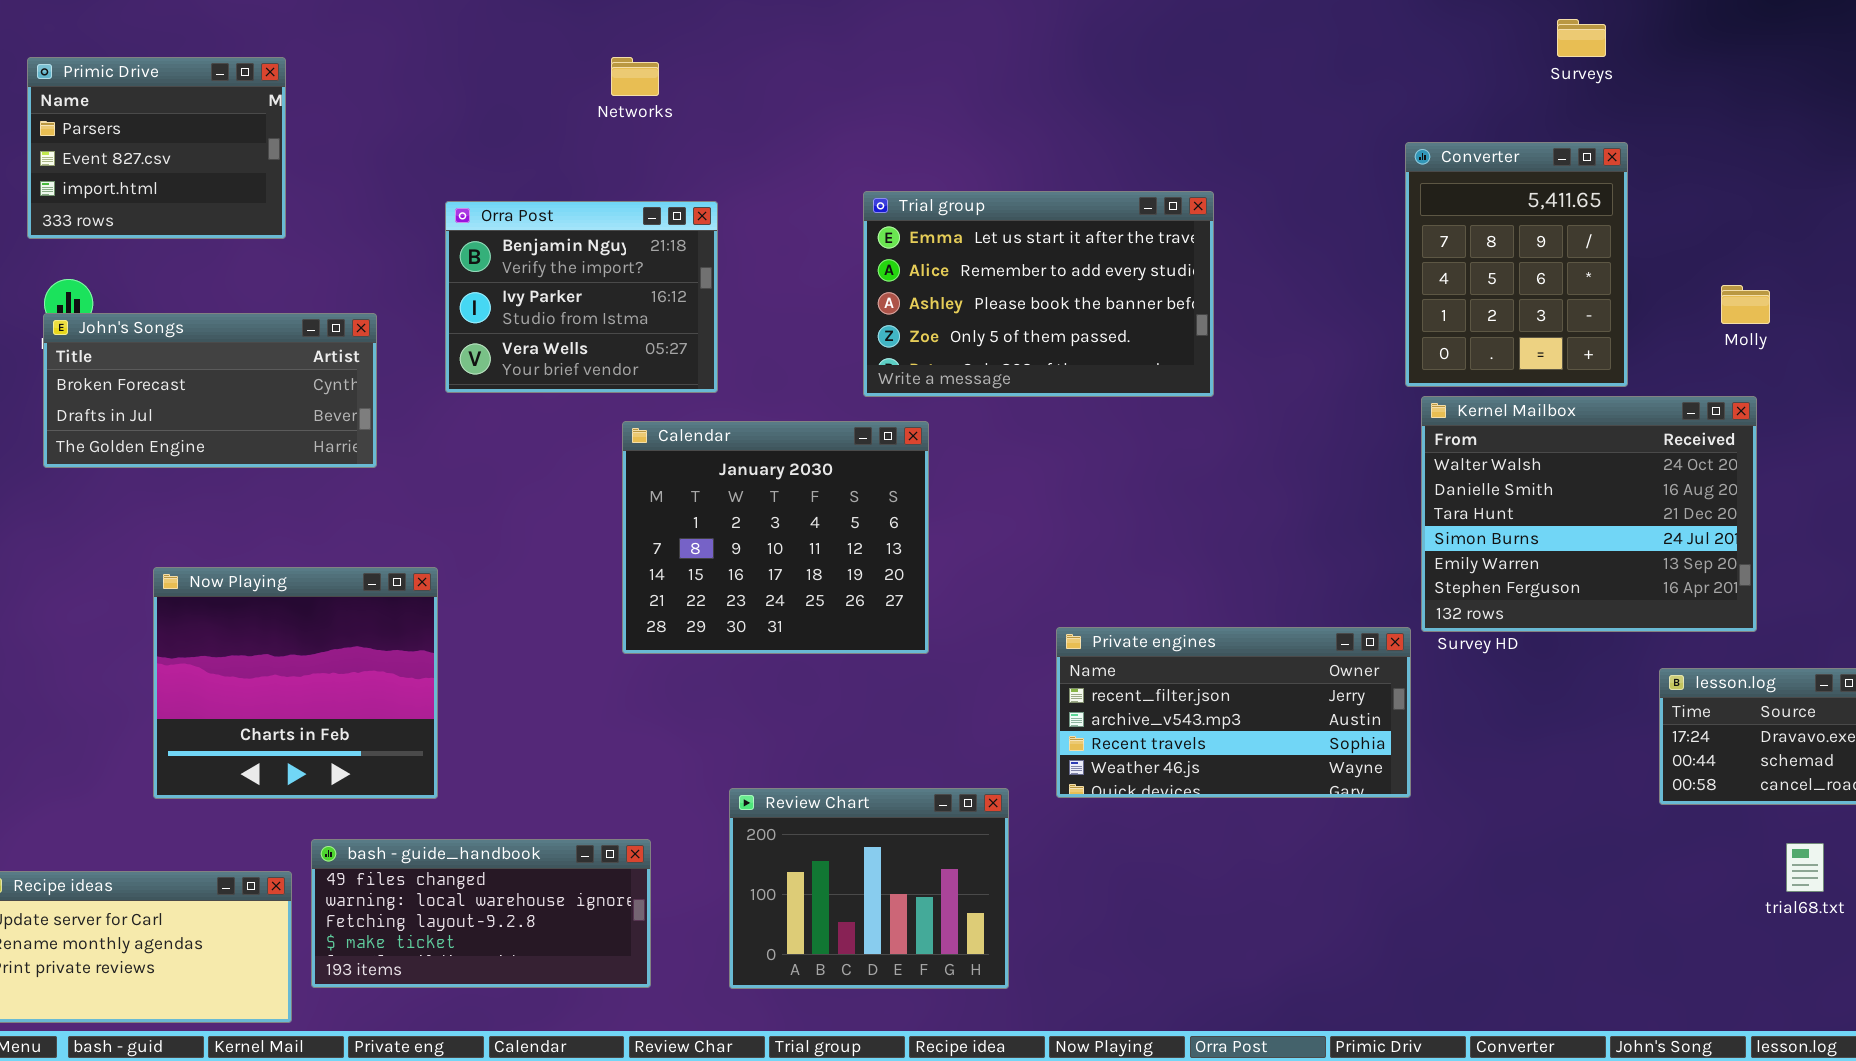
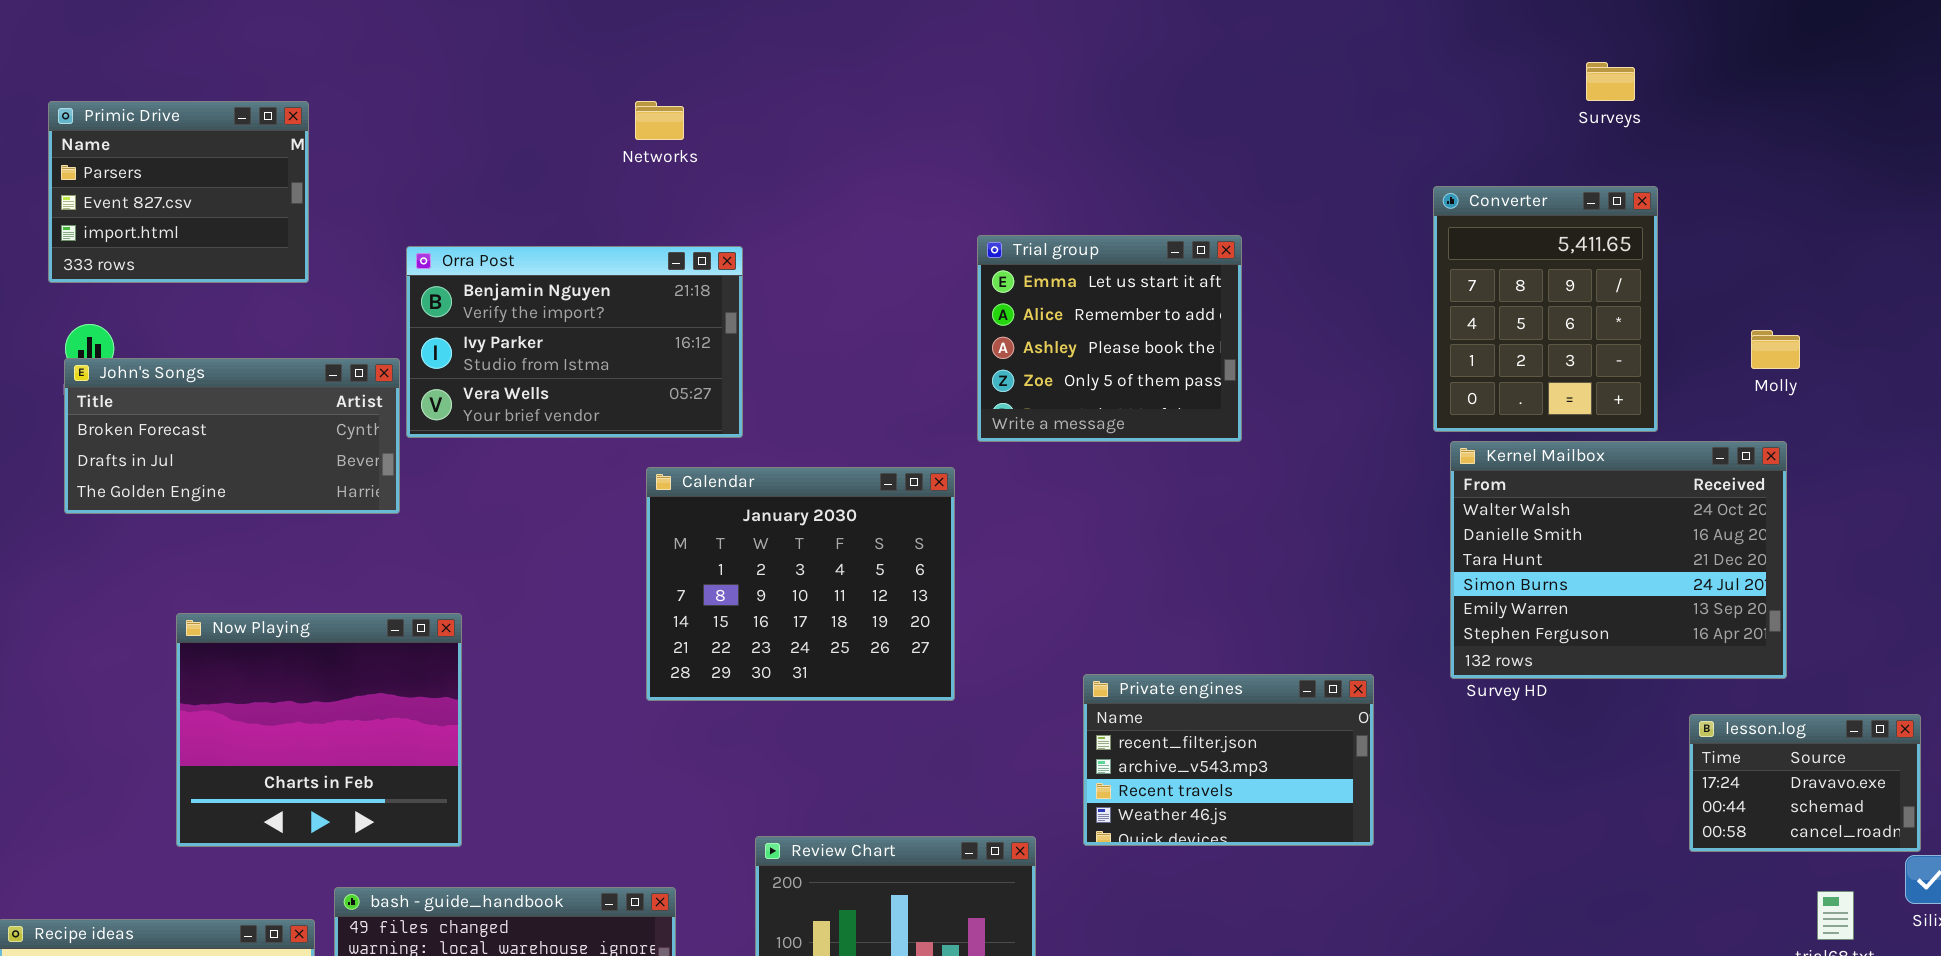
Trial group: [863,191,1214,397] -> [977,235,1242,442], resized
Orra Post: [445,201,718,393] -> [406,246,743,438], resized
Private engines: [1056,627,1411,798] -> [1083,674,1374,846], resized

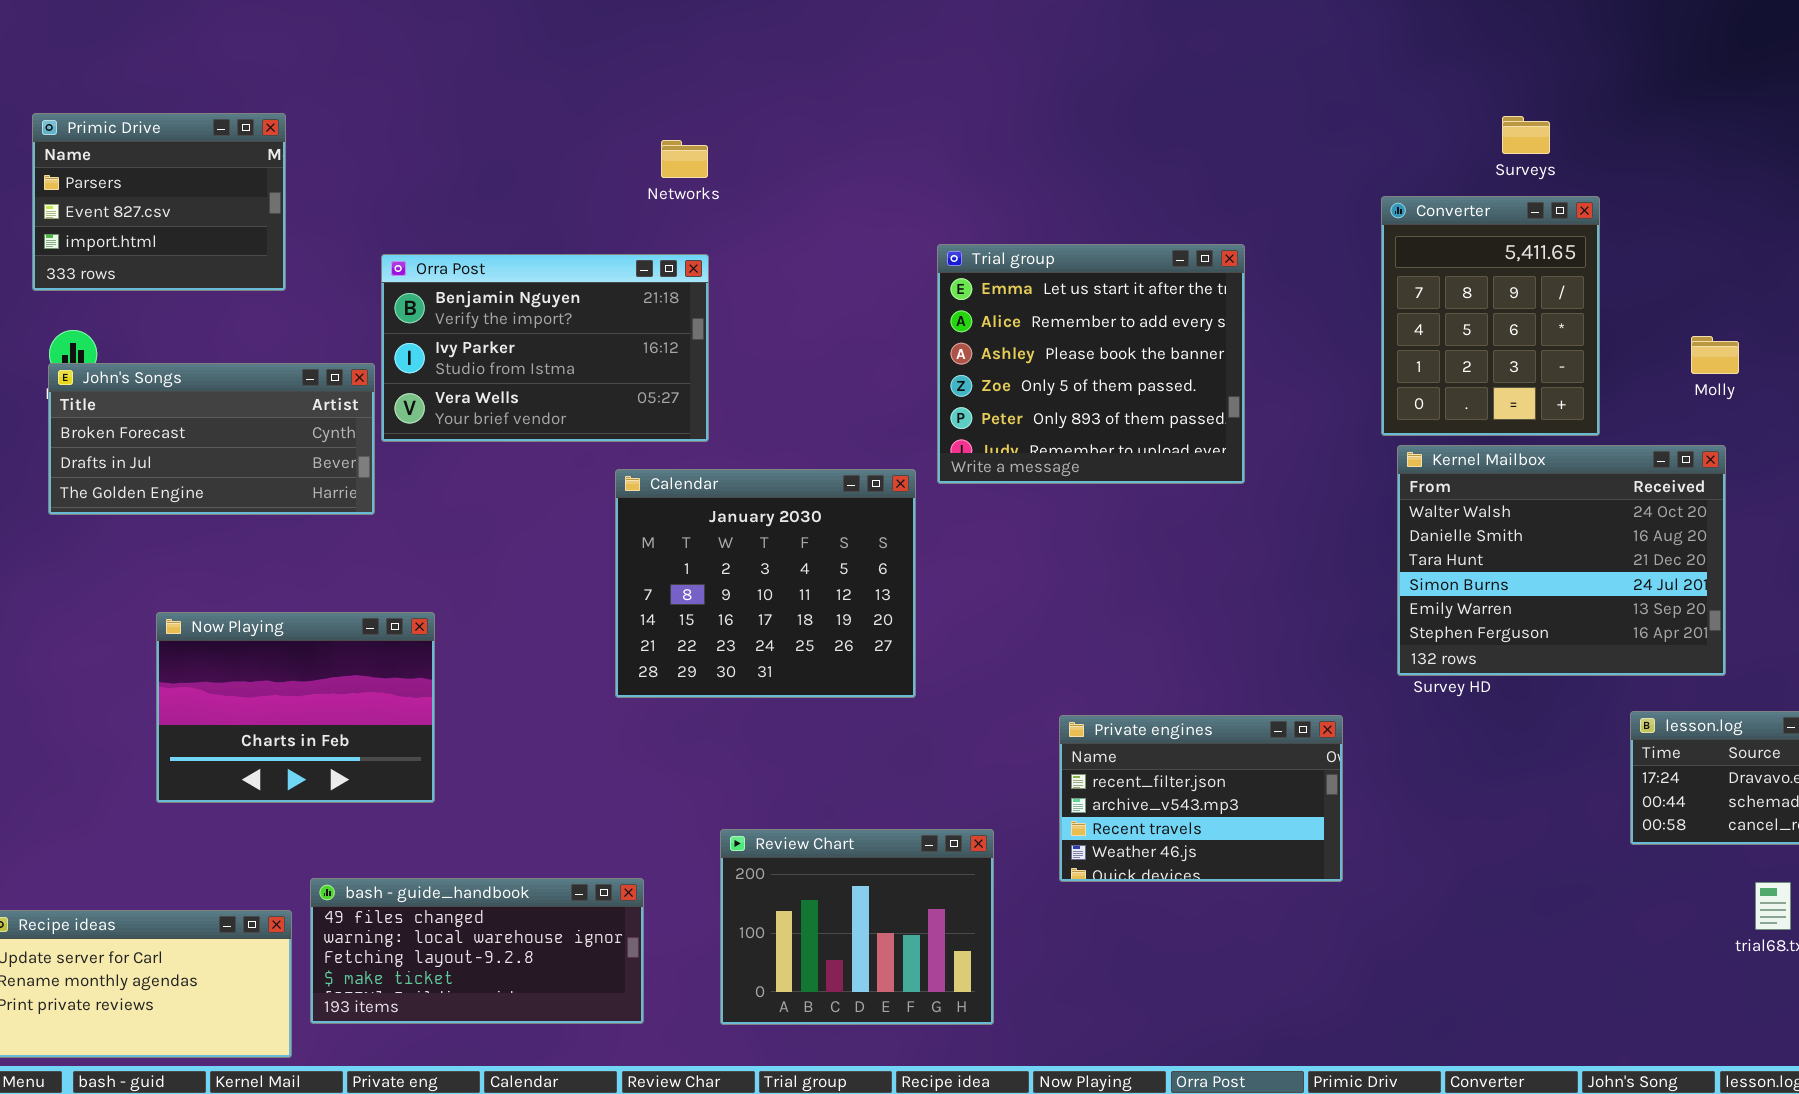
Surveys: [1586,62,1635,101] -> [1502,116,1550,154], moved
Networks: [635,101,684,140] -> [661,140,708,178], moved
Trial group: [977,235,1242,442] -> [937,244,1245,484], resized
Now Playing: [176,613,462,847] -> [156,612,435,803], resized
Private engines: [1083,674,1374,846] -> [1059,715,1343,882], moved

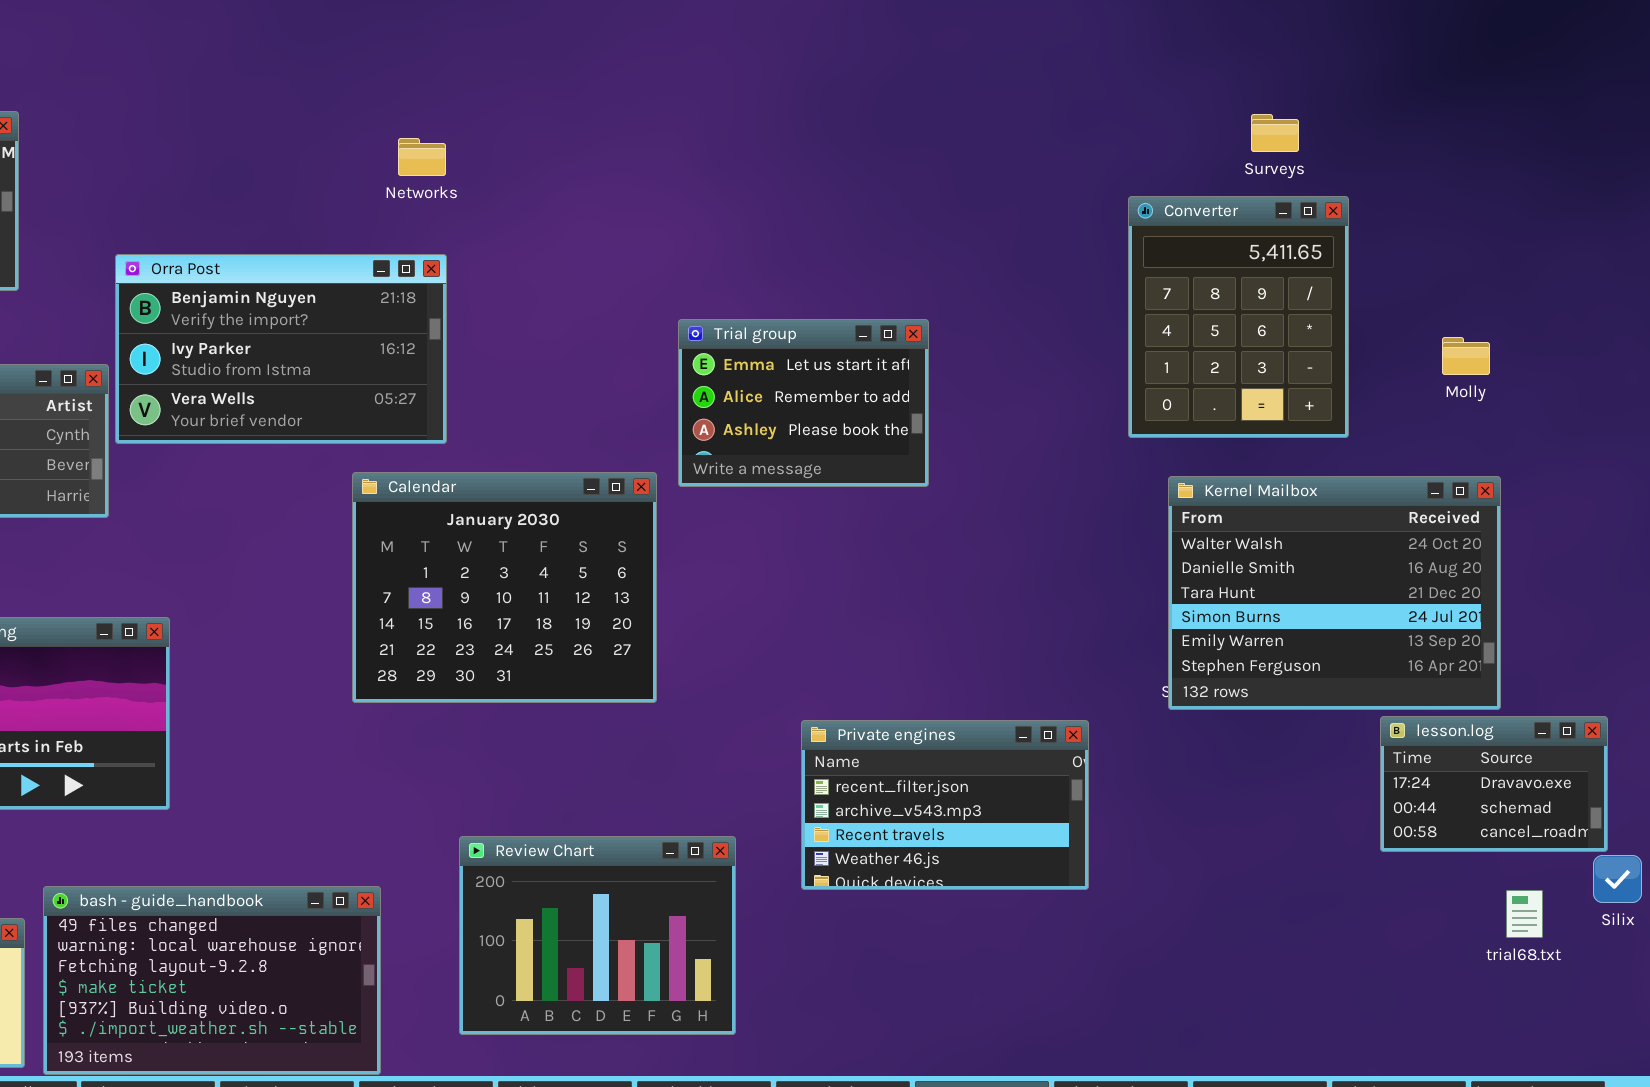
Trial group: [937,244,1245,484] -> [678,319,929,487], resized
Kernel Mailbox: [1397,445,1726,676] -> [1168,476,1501,710], moved
bash - guide_handbook: [310,878,644,1024] -> [43,886,381,1075], resized

